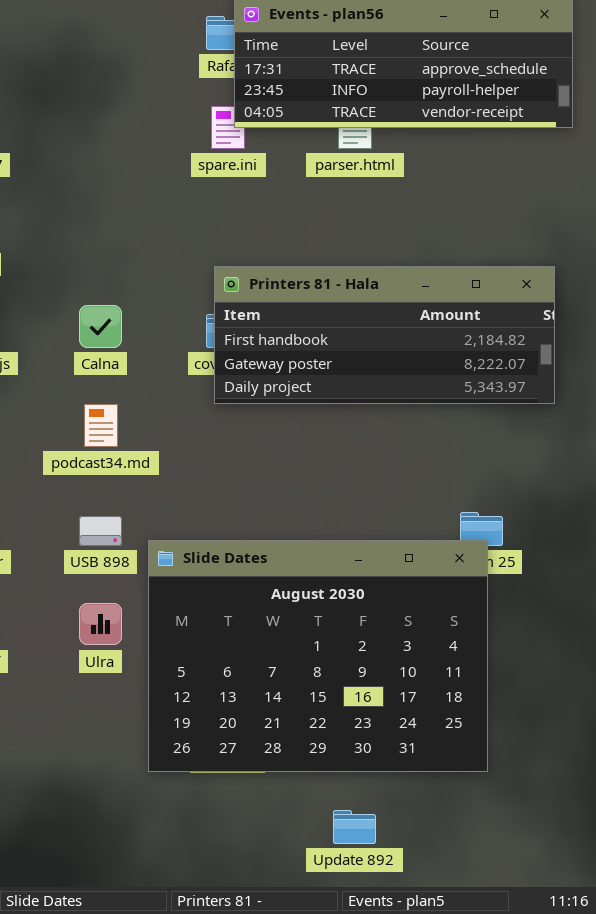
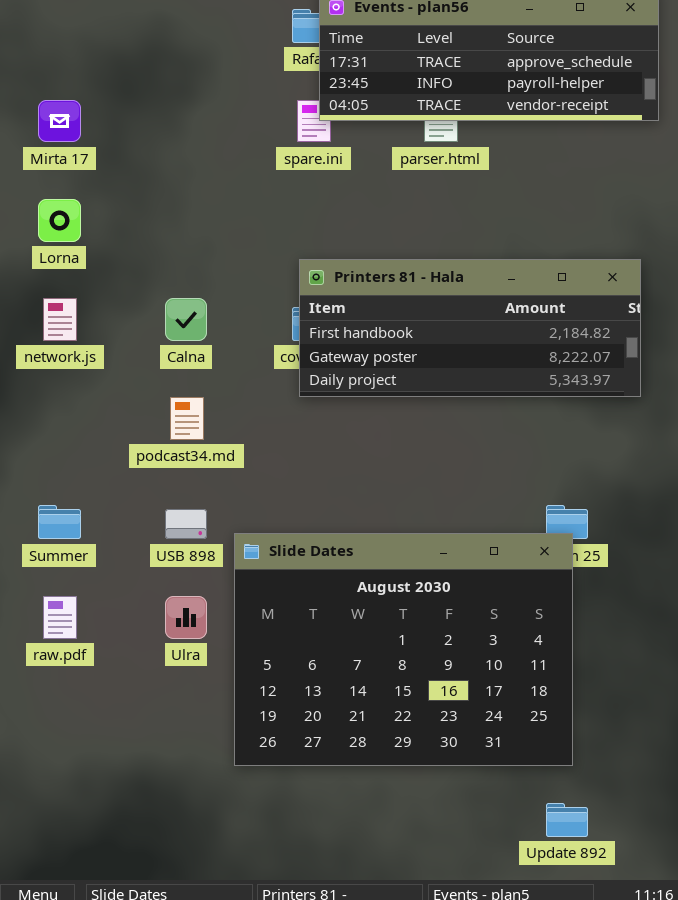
Update 892: [333,810,376,844] -> [546,803,588,837], moved

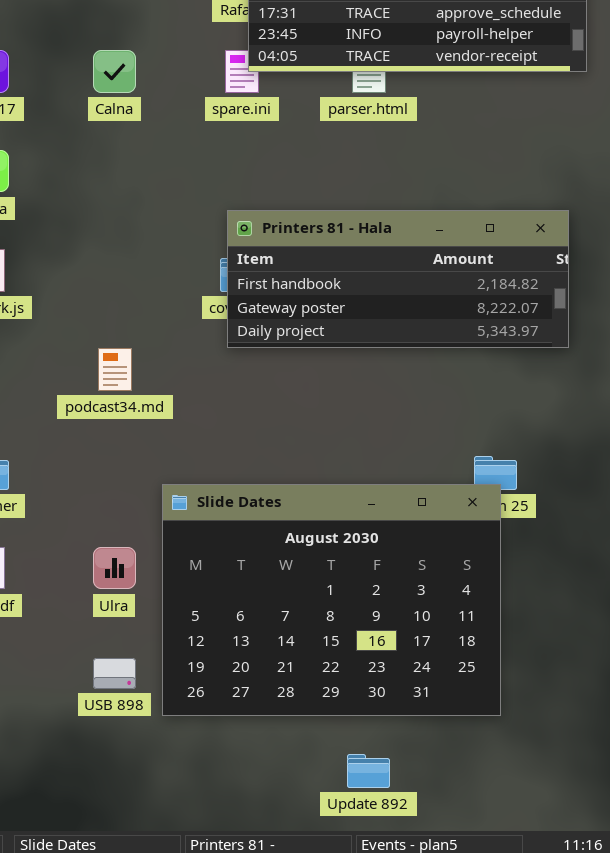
Calna: [165,298,207,341] -> [93,50,136,93], moved
USB 898: [165,509,207,539] -> [93,658,136,689], moved
Update 892: [546,803,588,837] -> [347,754,390,788], moved

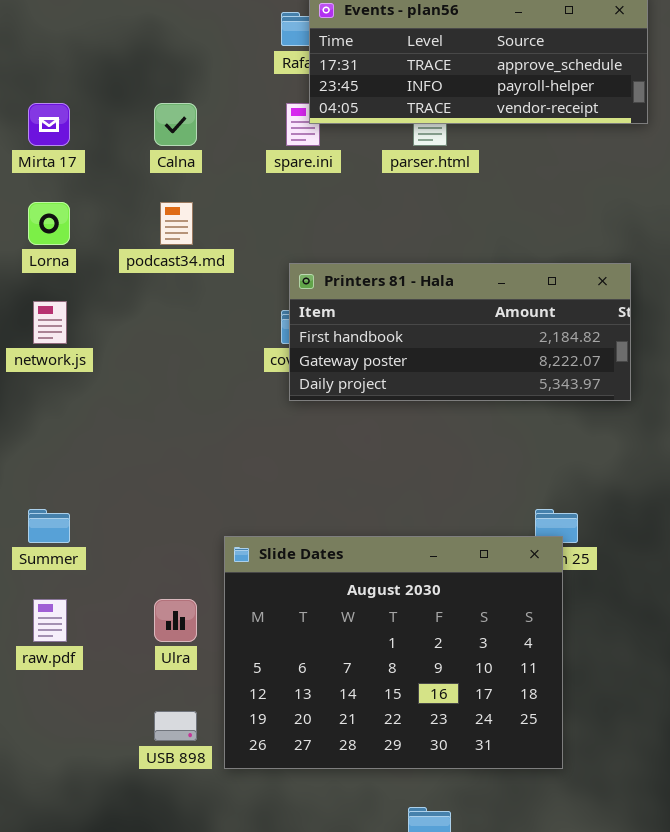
podcast34.md: [98,348,132,391] -> [160,202,193,245], moved

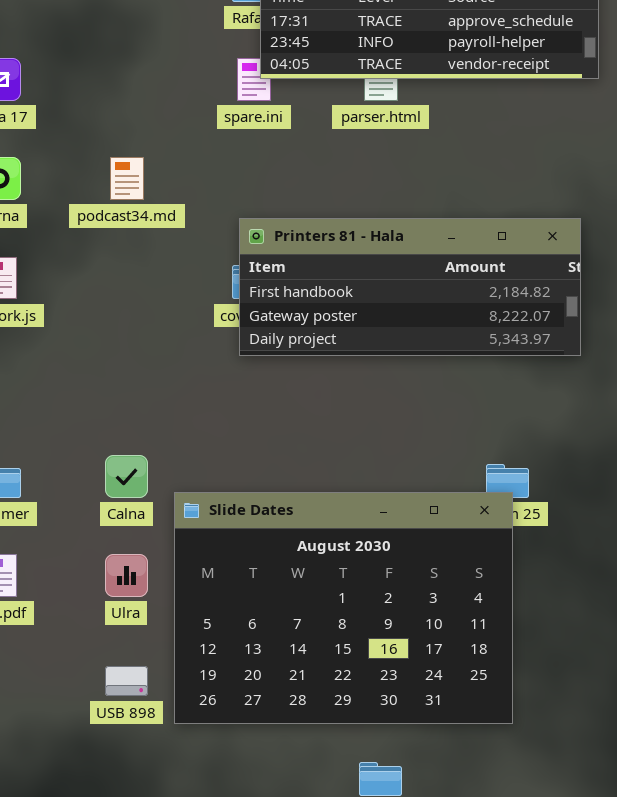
Calna: [154,103,197,146] -> [105,455,148,498], moved

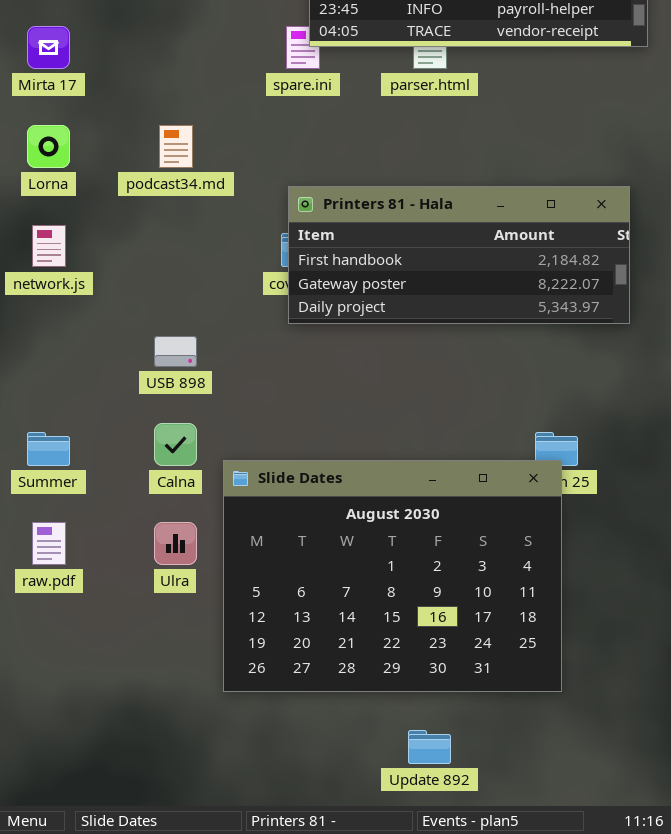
USB 898: [105,666,148,696] -> [154,336,197,367], moved

